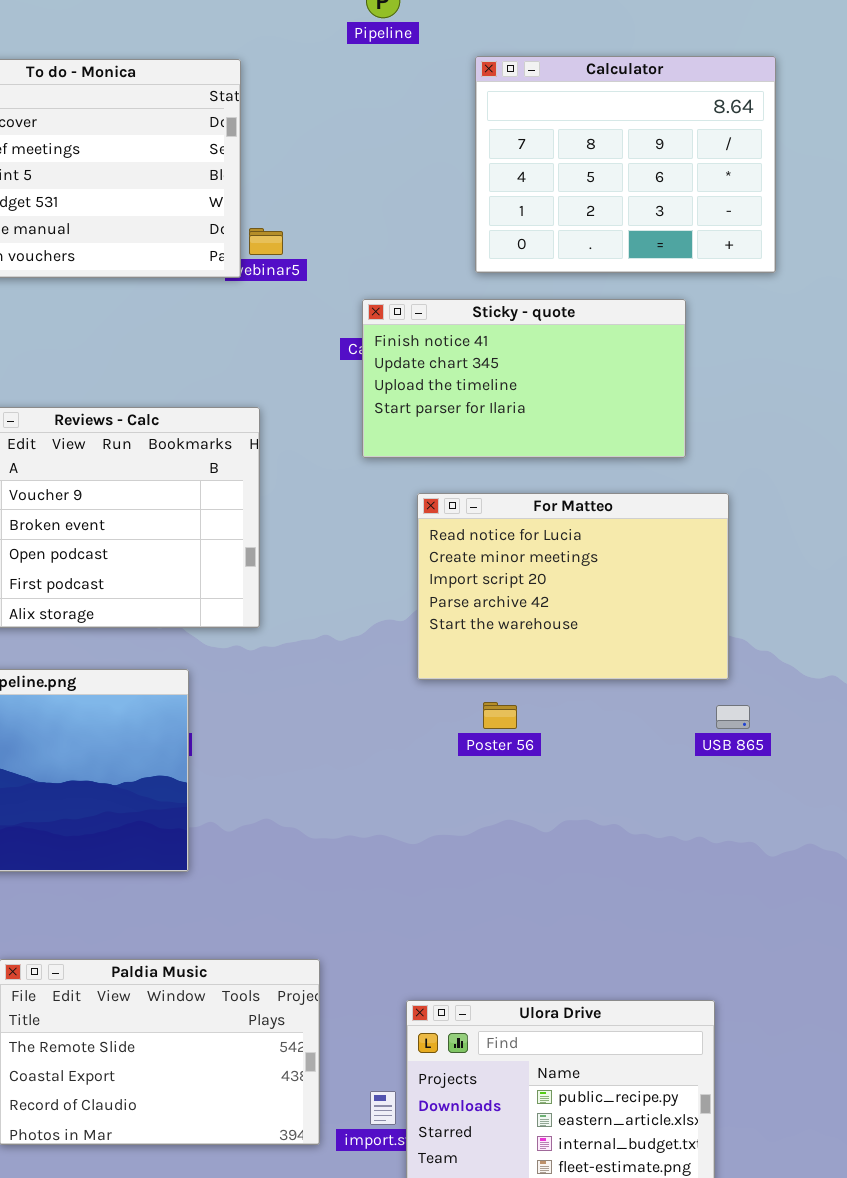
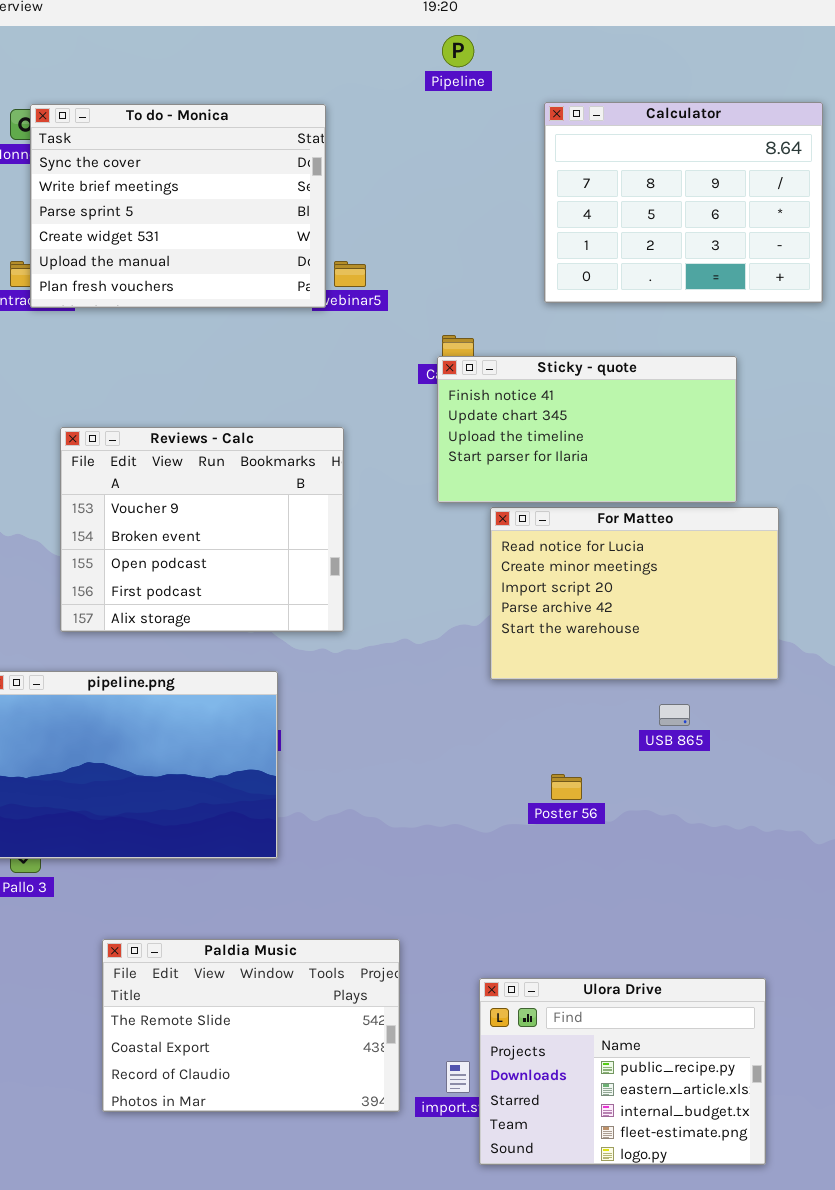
Sticky - quote: [362,299,686,458] -> [437,356,737,503], moved
Poster 56: [483,702,517,729] -> [551,774,582,800], moved
USB 865: [716,705,750,729] -> [659,704,690,726], moved

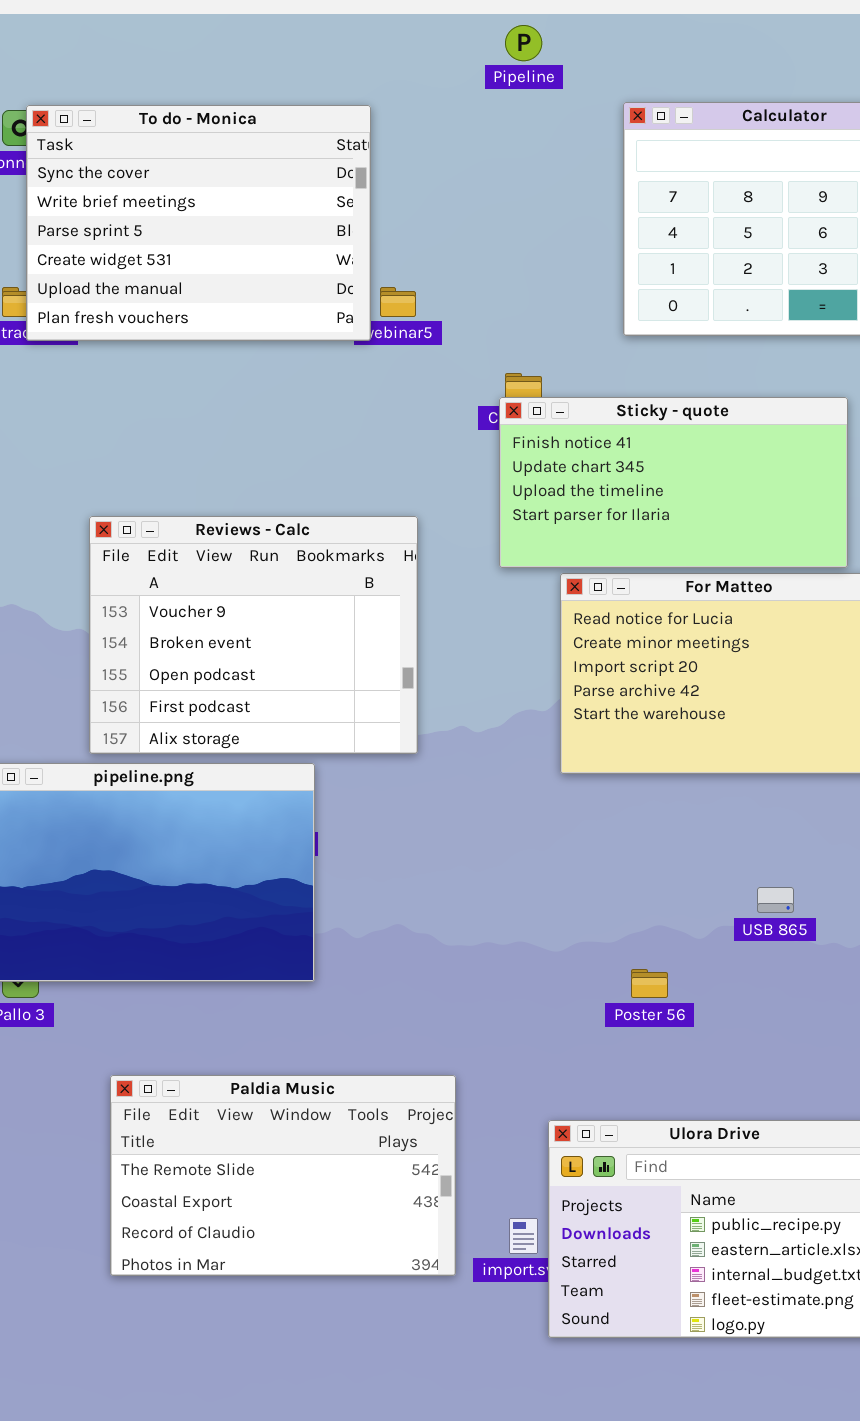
Reviews - Calc: [60,427,344,632] -> [89,516,418,754], moved
USB 865: [659,704,690,726] -> [757,887,794,913], moved
Poster 56: [551,774,582,800] -> [631,969,668,998], moved

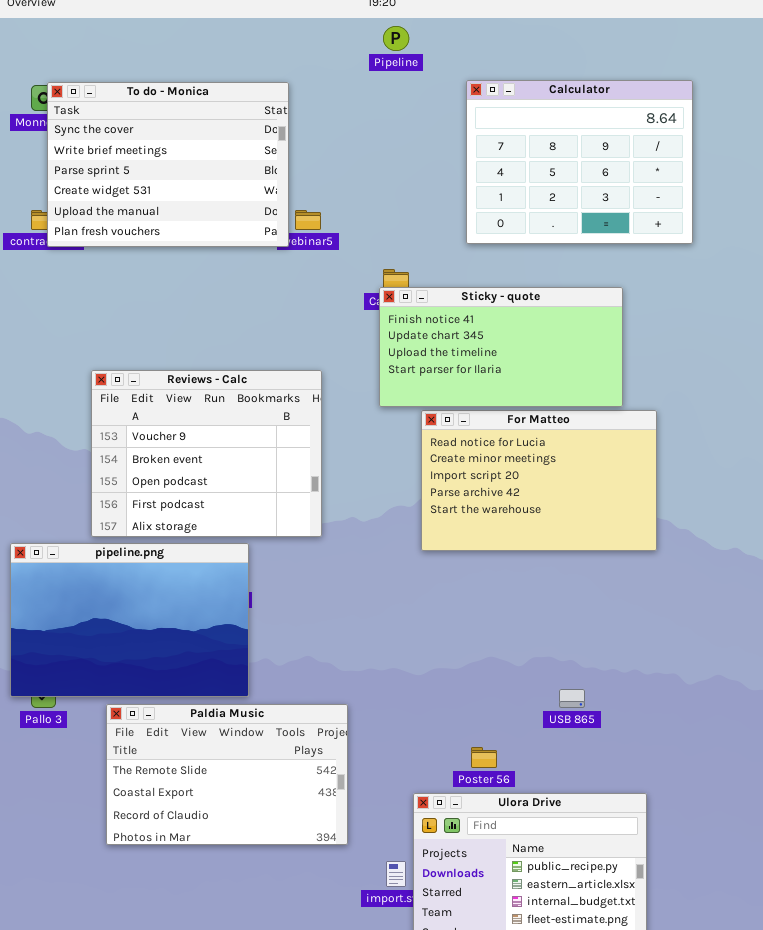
USB 865: [757,887,794,913] -> [559,689,585,708], moved
Poster 56: [631,969,668,998] -> [471,747,497,768], moved
Paldia Music: [110,1075,456,1276] -> [106,704,348,845], moved

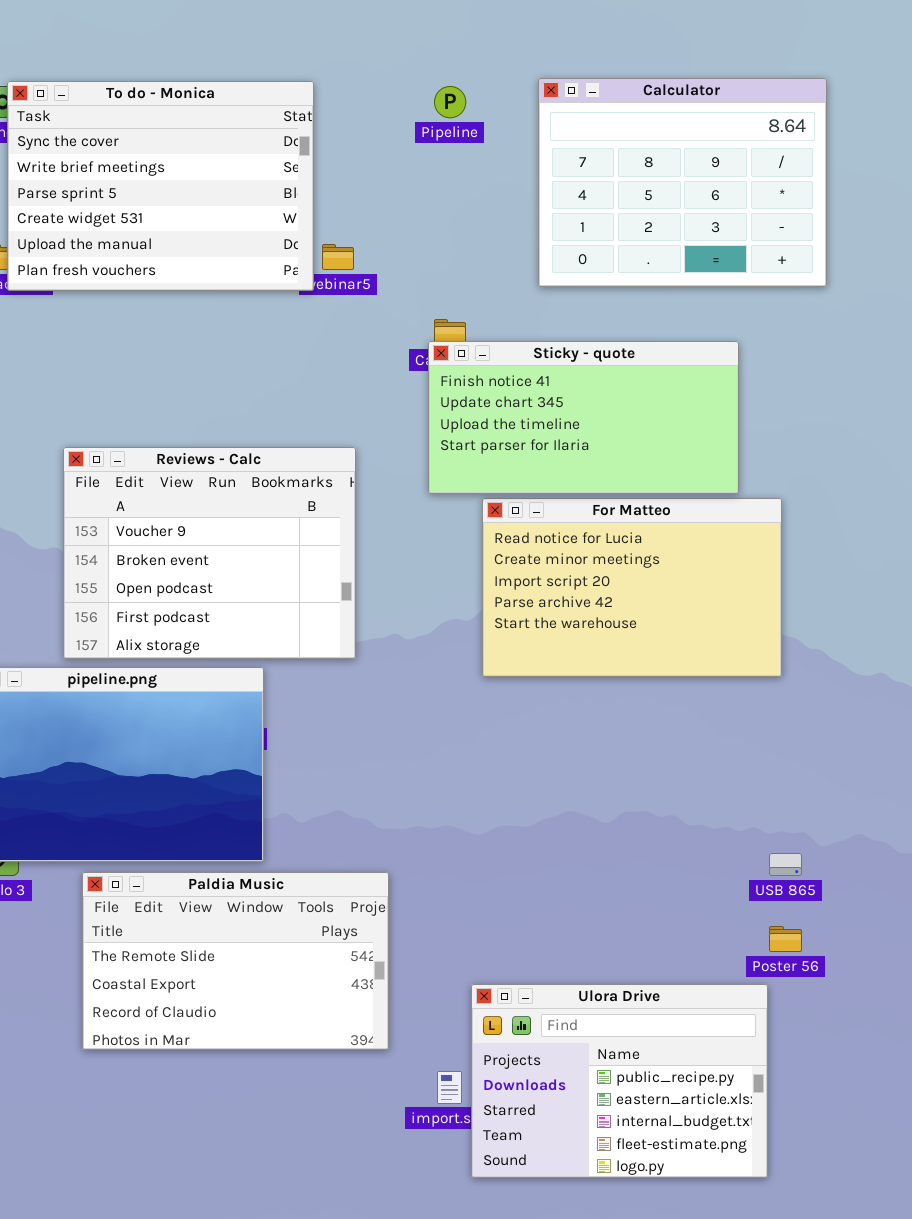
Pipeline: [383,26,409,51] -> [434,86,466,118], moved
USB 865: [559,689,585,708] -> [769,853,802,876], moved
Poster 56: [471,747,497,768] -> [769,926,802,952], moved

